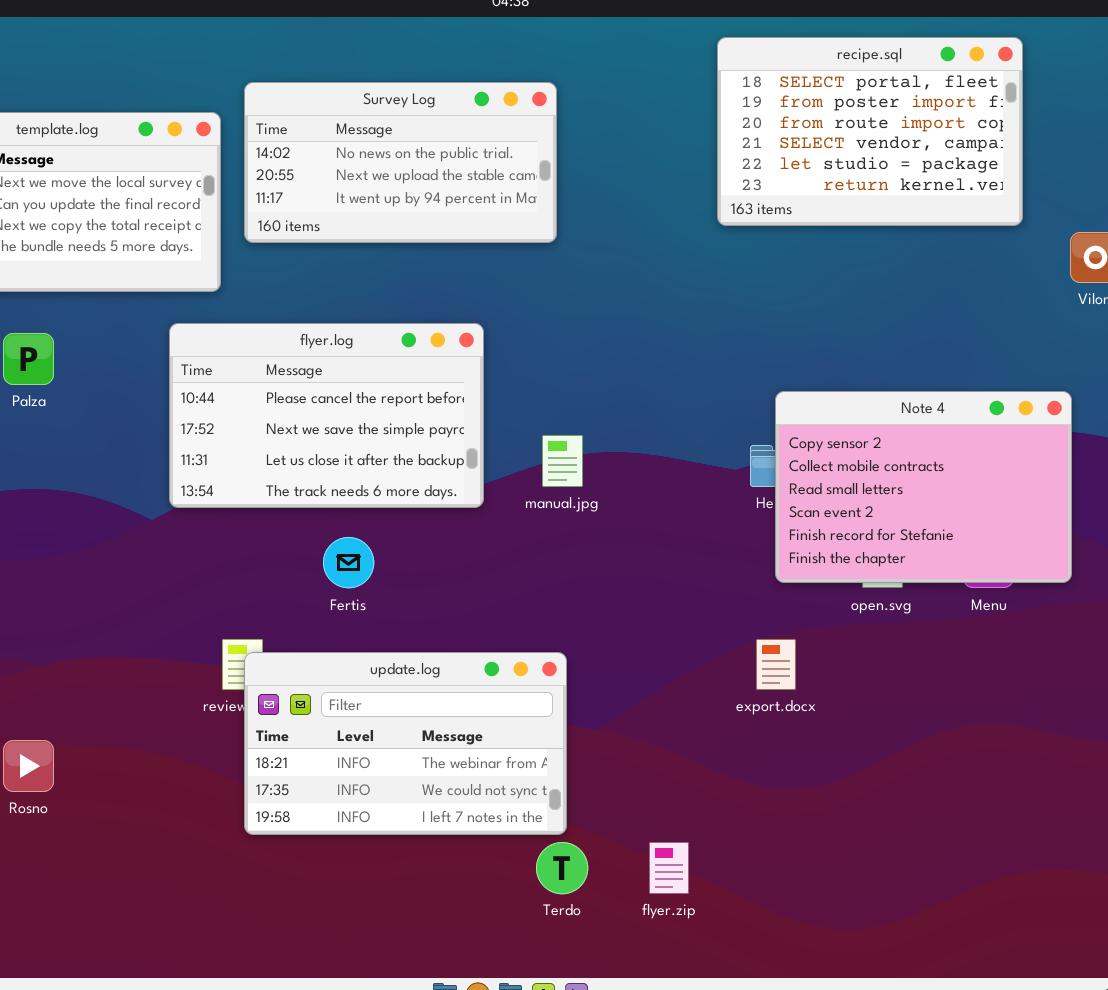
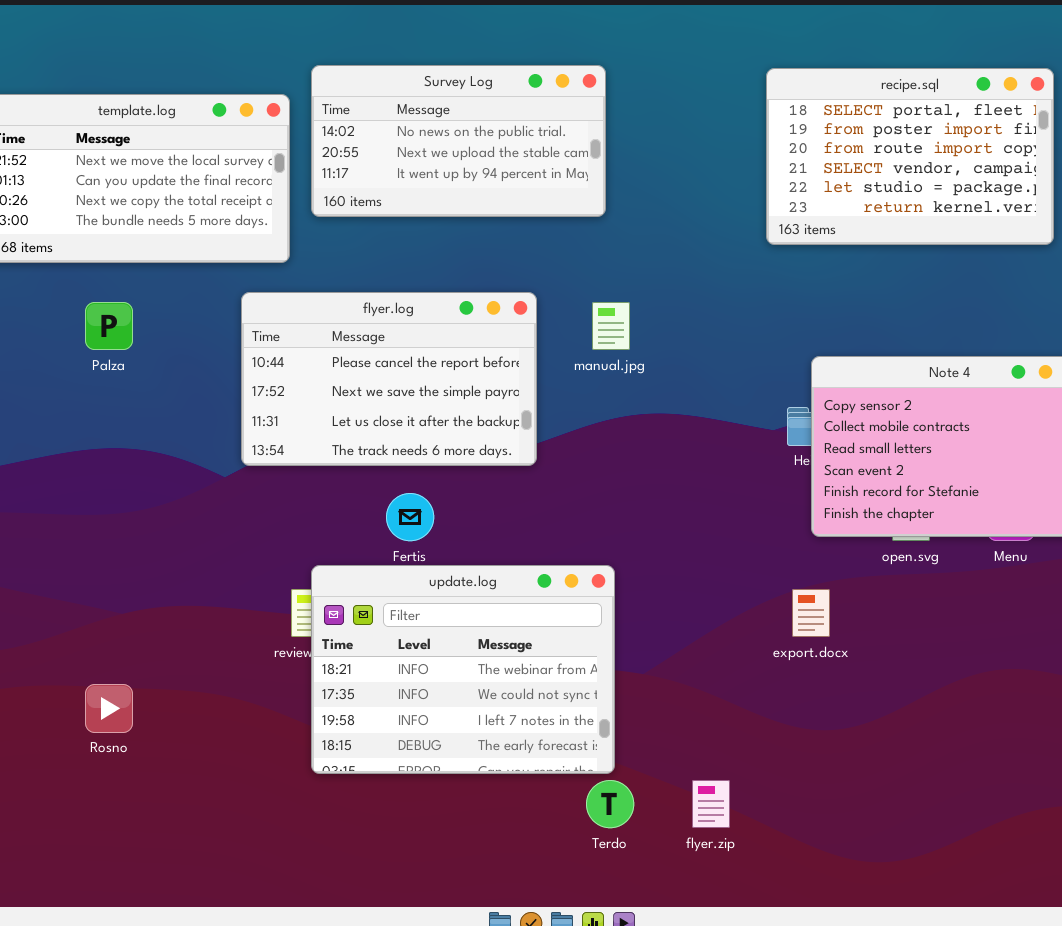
recipe.sql: [717,37,1023,226] -> [766,68,1054,245], moved
manual.jpg: [542,435,583,487] -> [592,302,630,350], moved
update.log: [244,652,567,835] -> [311,565,615,774], resized

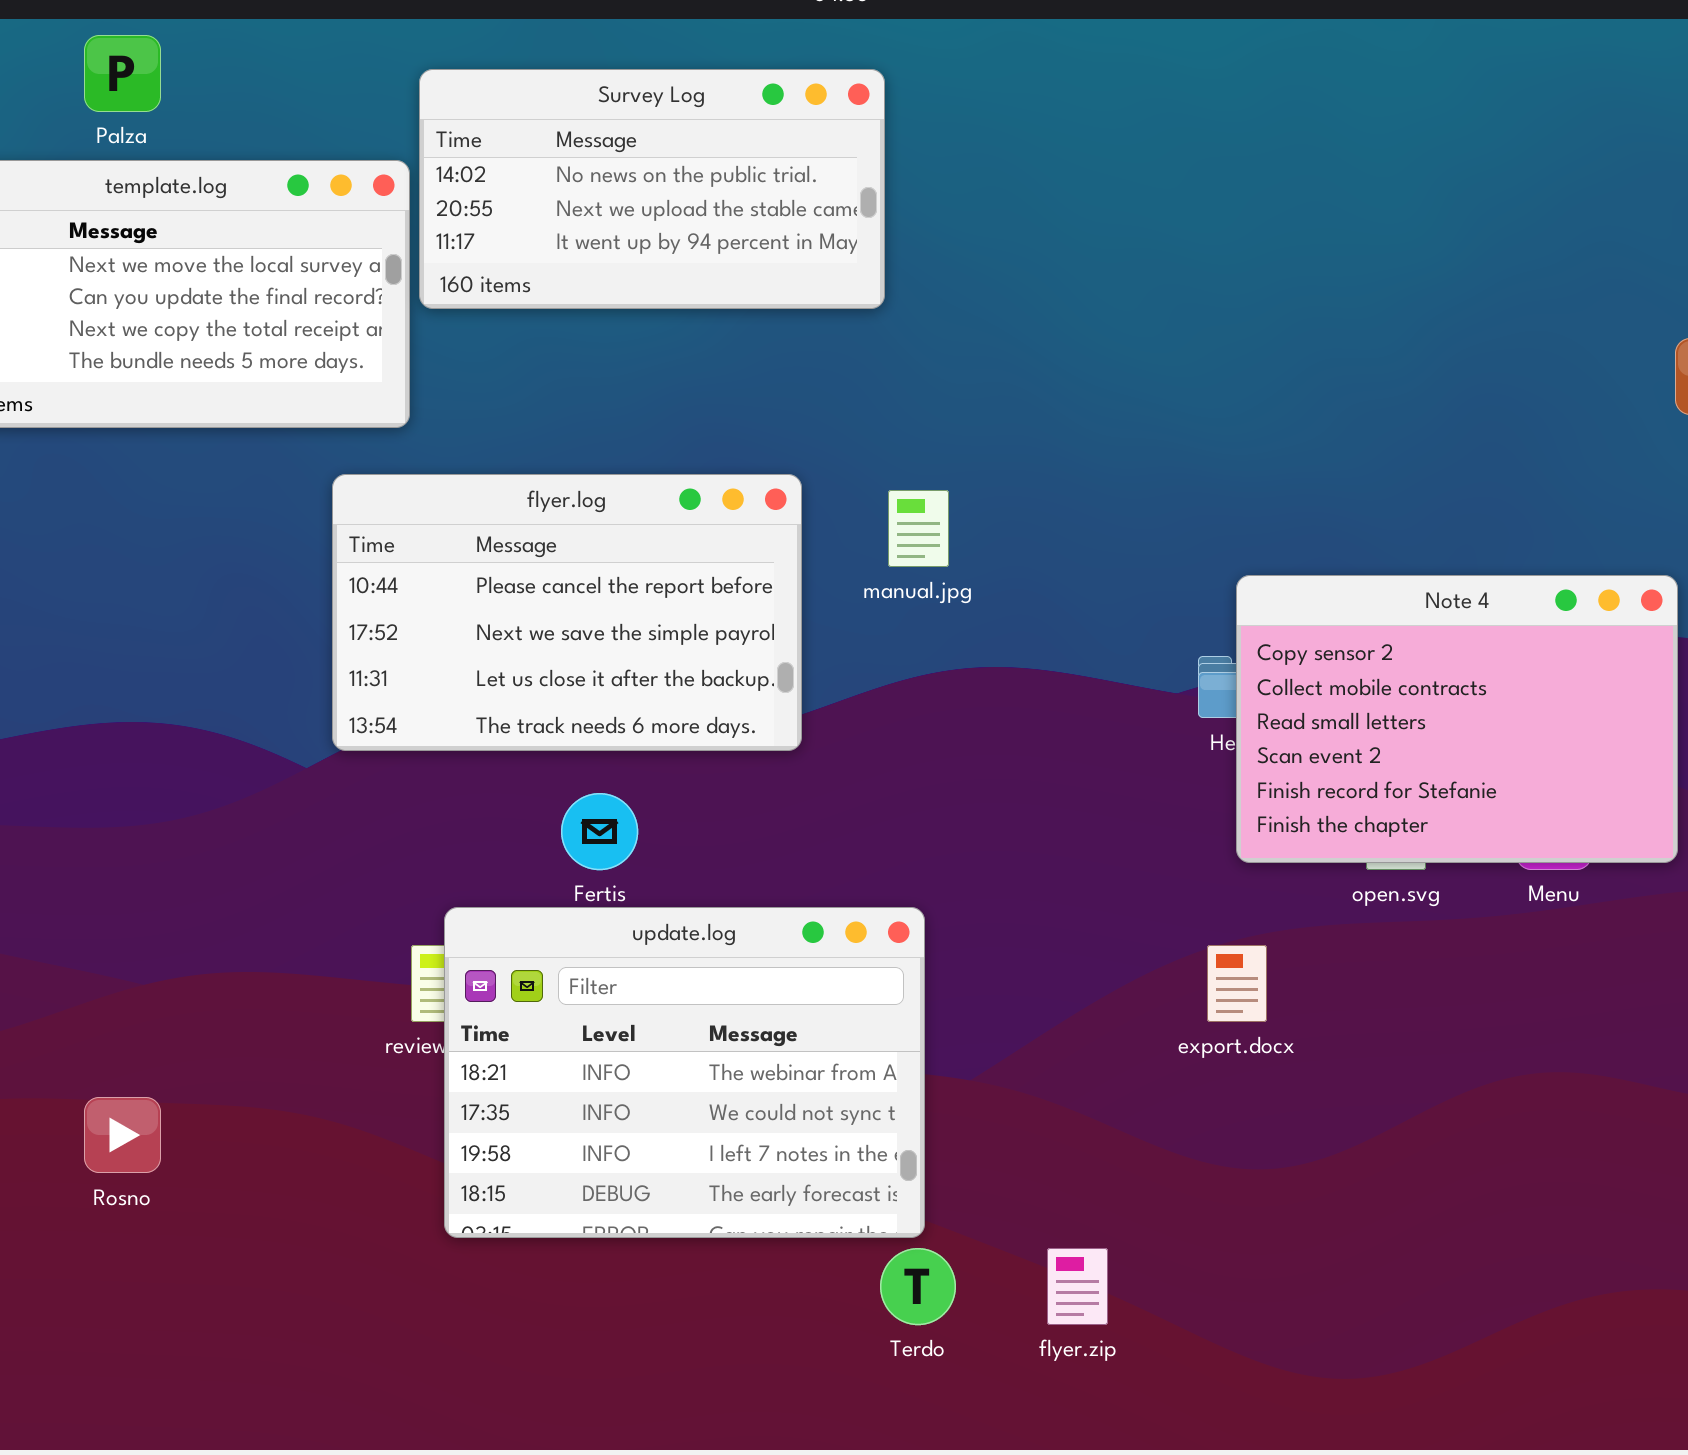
Survey Log: [311,65,606,217] -> [419,69,885,309], moved
recipe.sql: [766,68,1054,245] -> none, closed
Palza: [85,302,133,350] -> [84,35,161,112], moved

